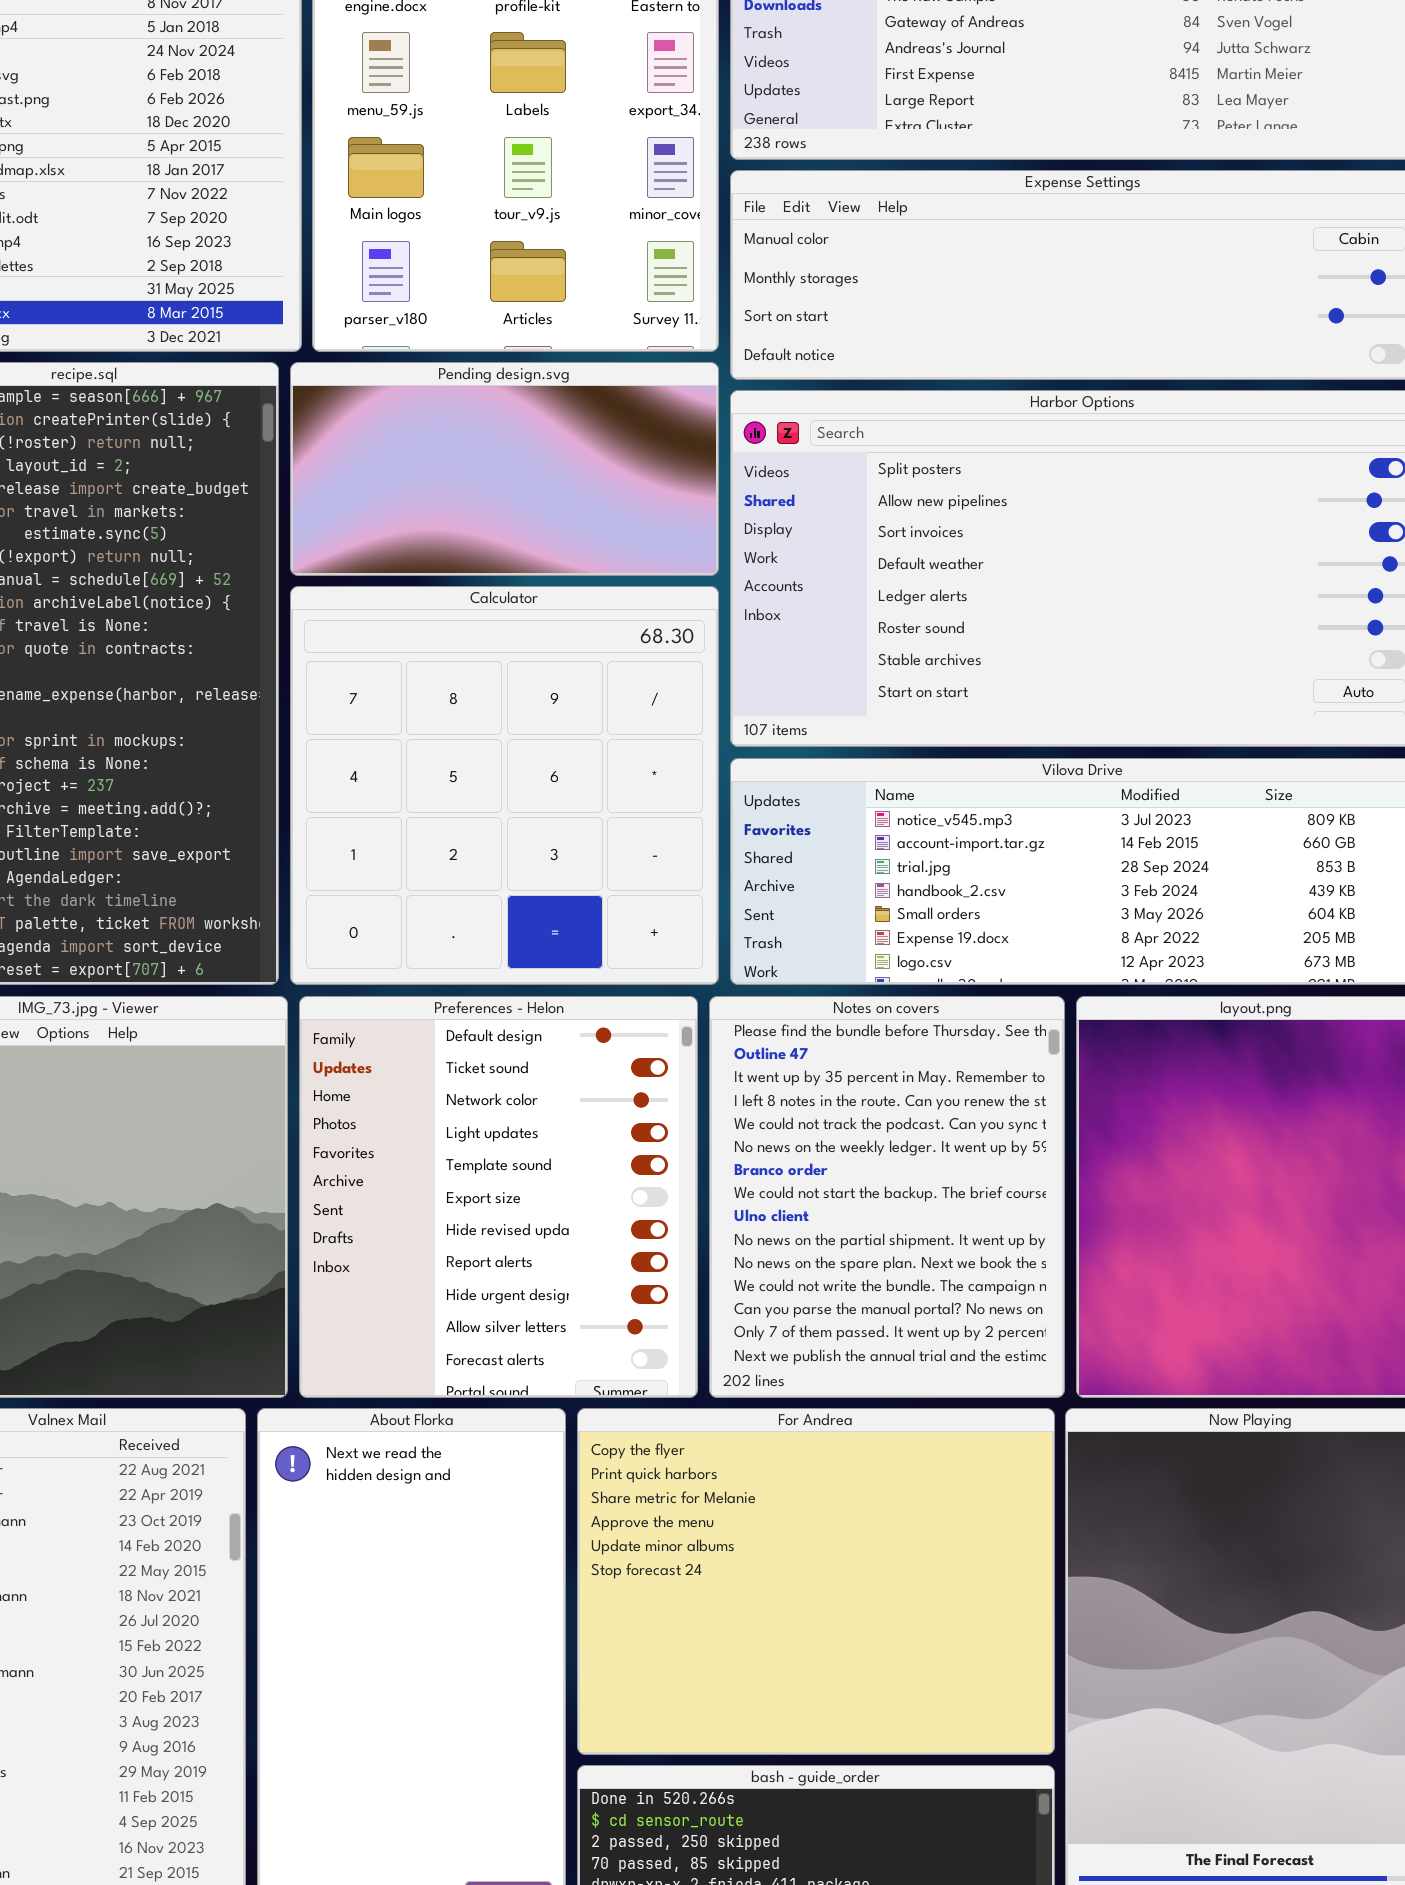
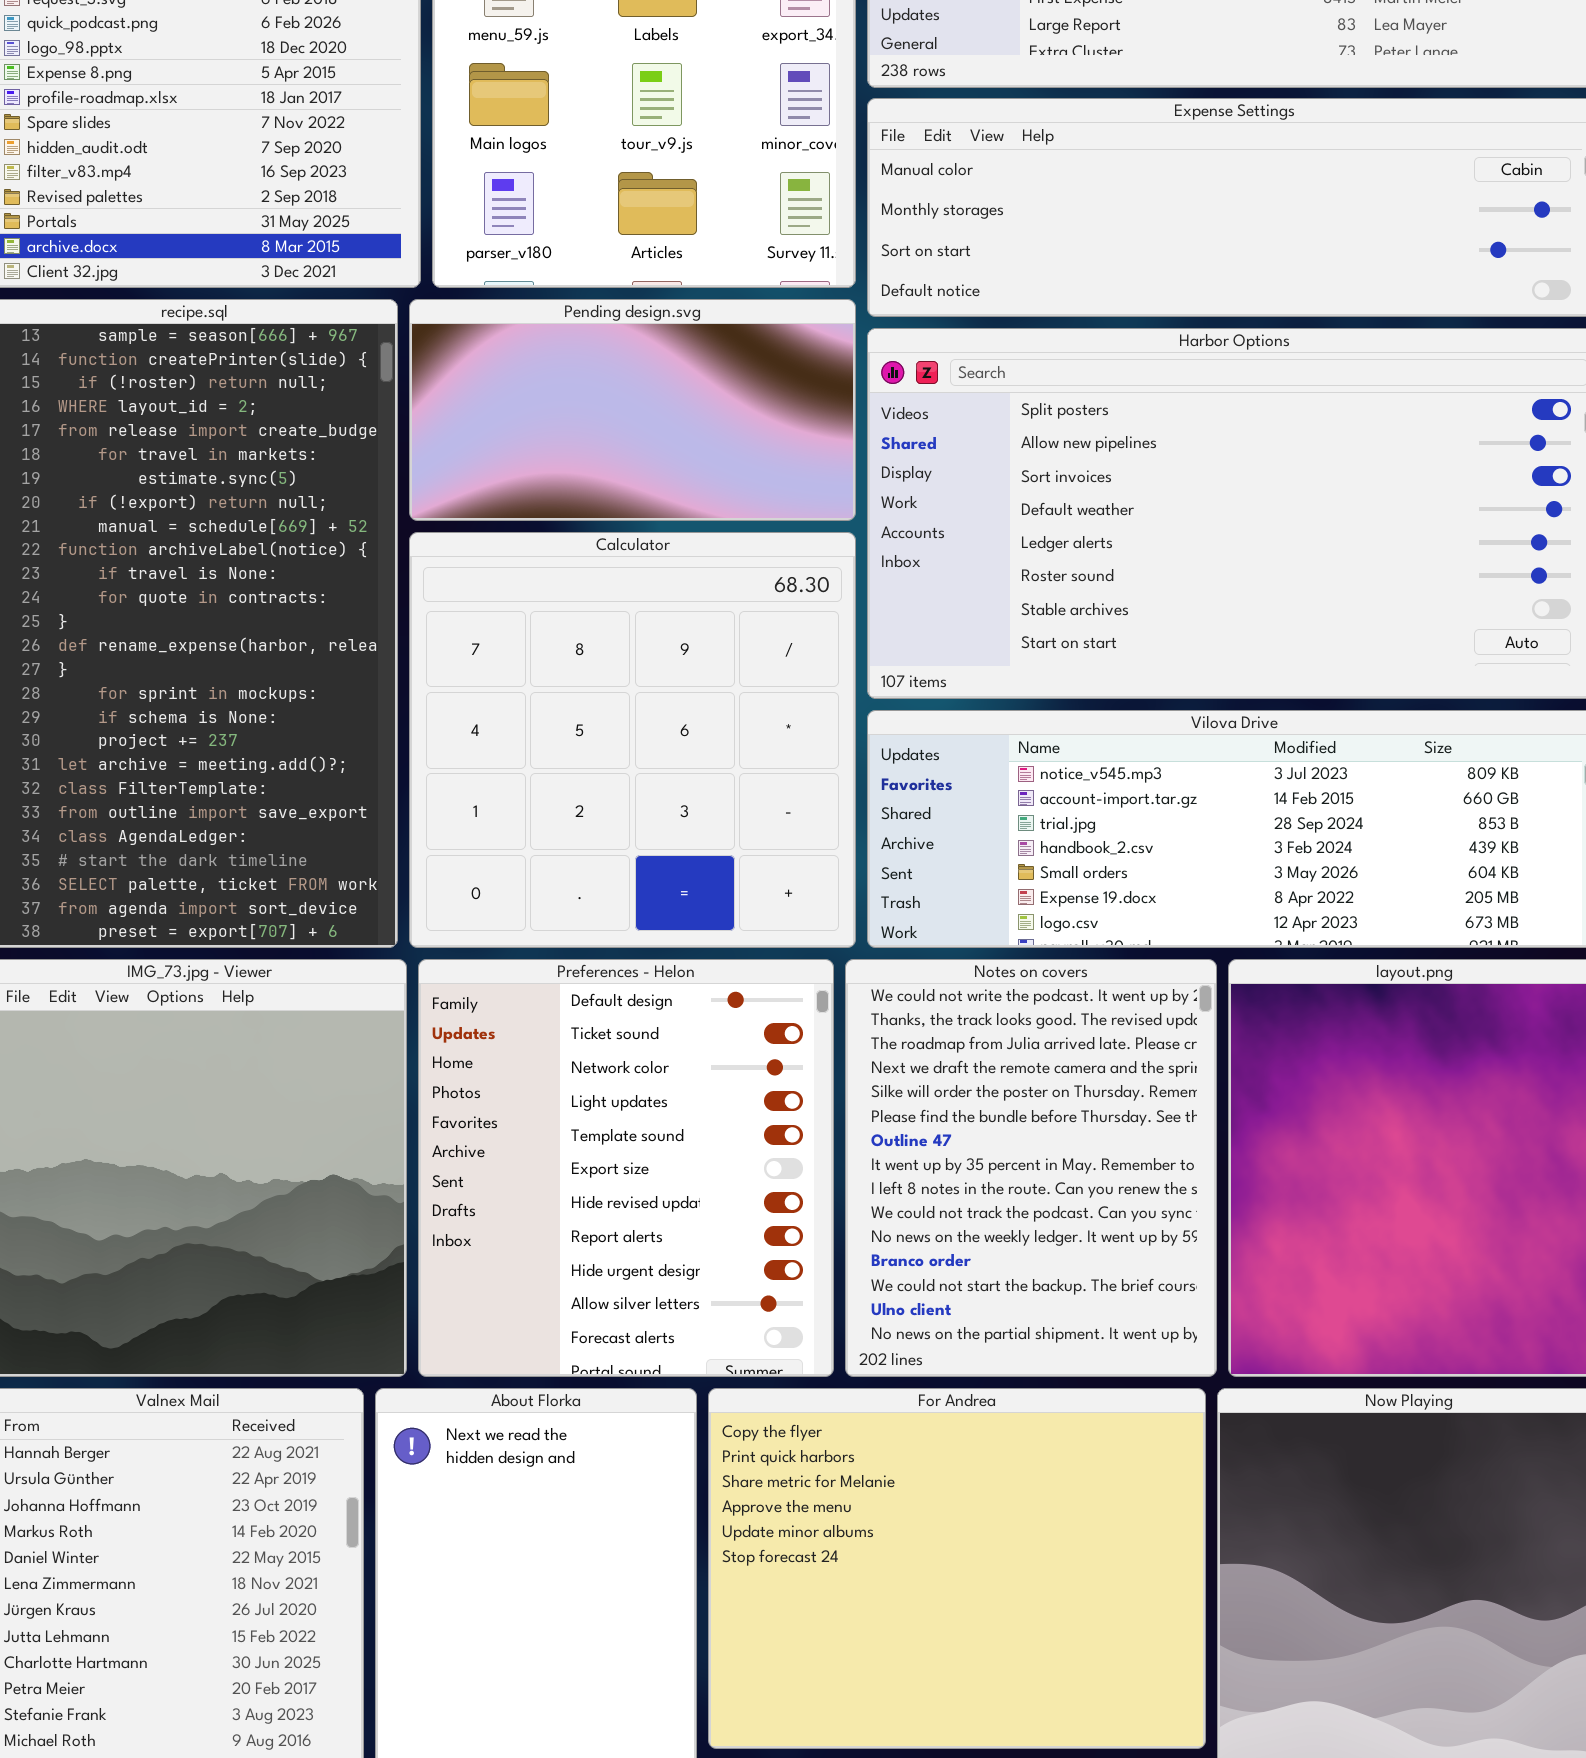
Notes on covers: [709,996,1065,1398] -> [845,959,1217,1377], scrolled up 5 rows

